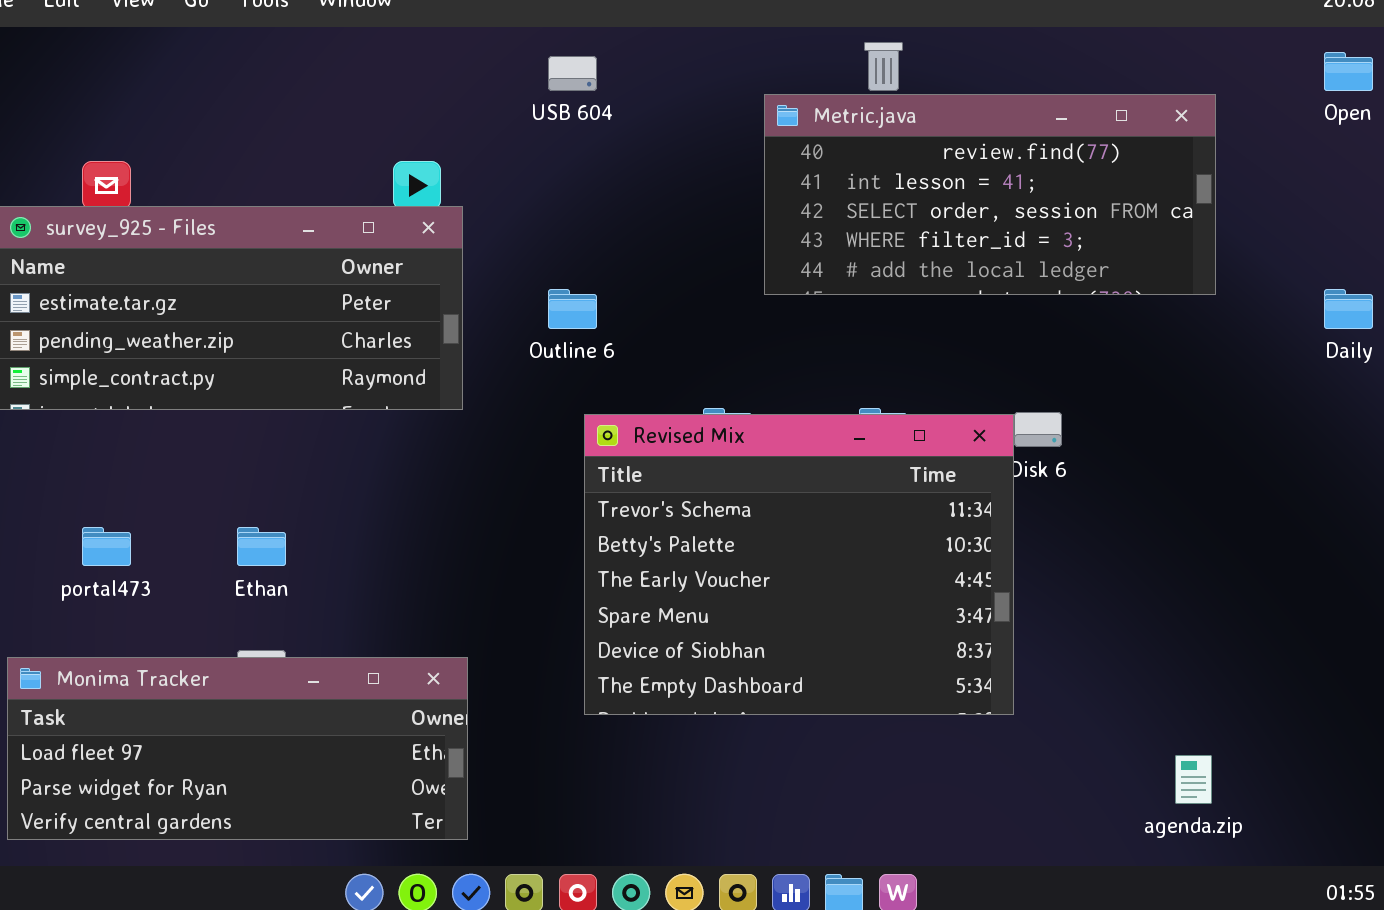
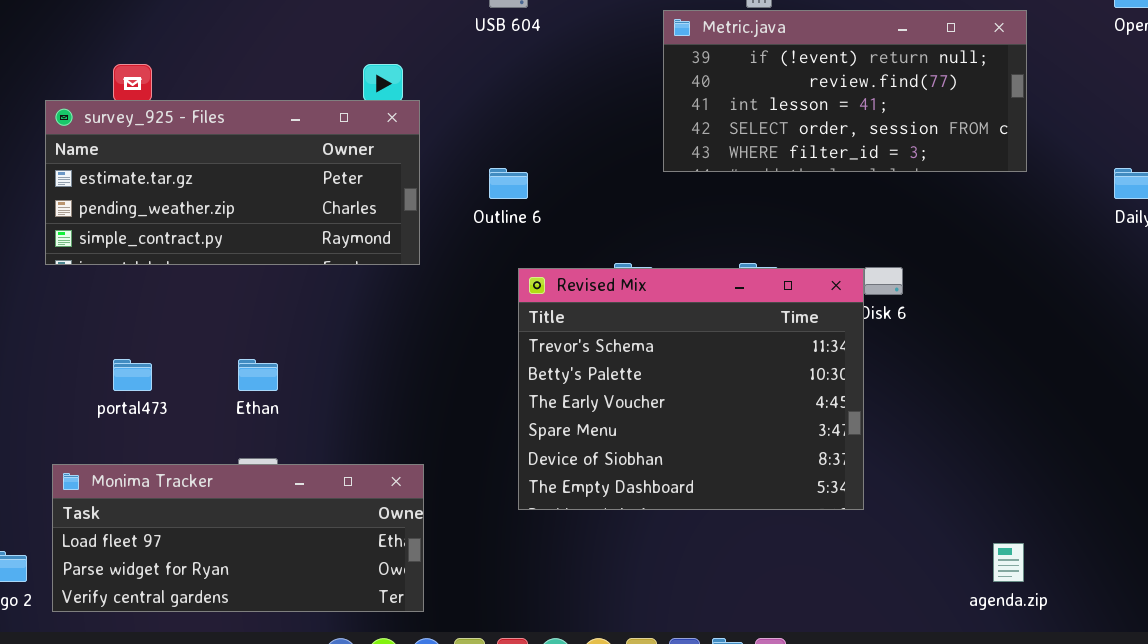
Metric.java: [764,94,1216,295] -> [663,10,1027,172], scrolled up 1 row

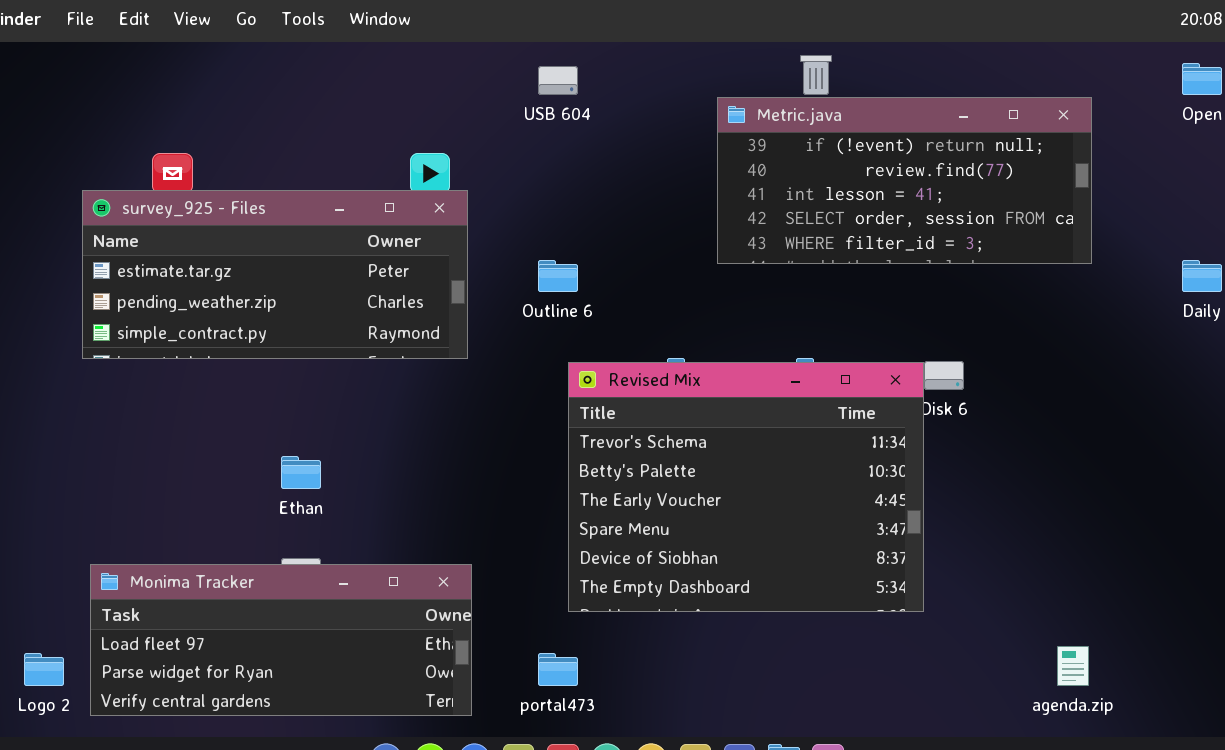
portal473: [113,359,152,391] -> [538,653,578,686], moved

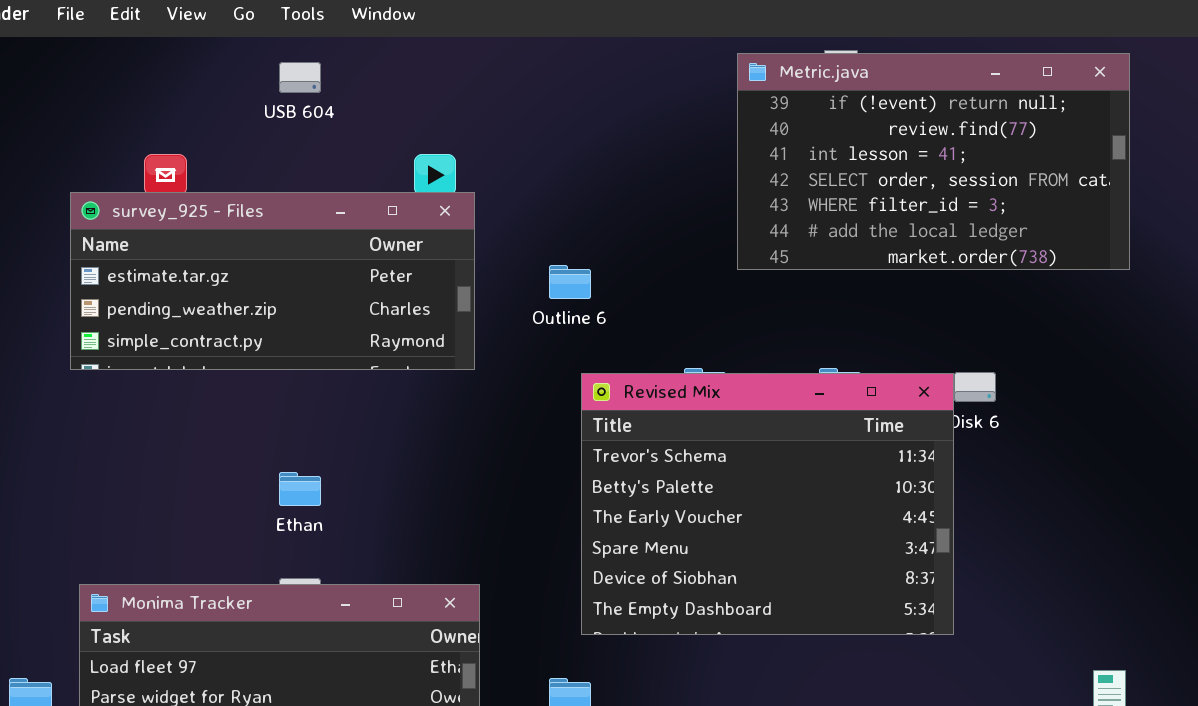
USB 604: [538,66,578,95] -> [279,62,321,93], moved
Metric.java: [717,97,1092,264] -> [737,53,1130,270], resized

